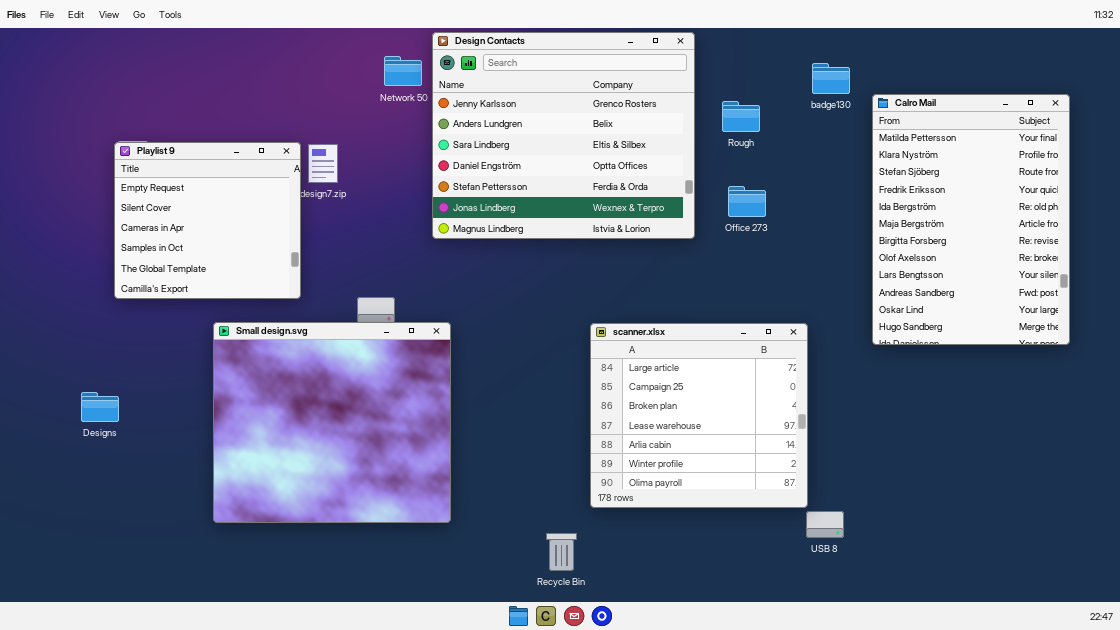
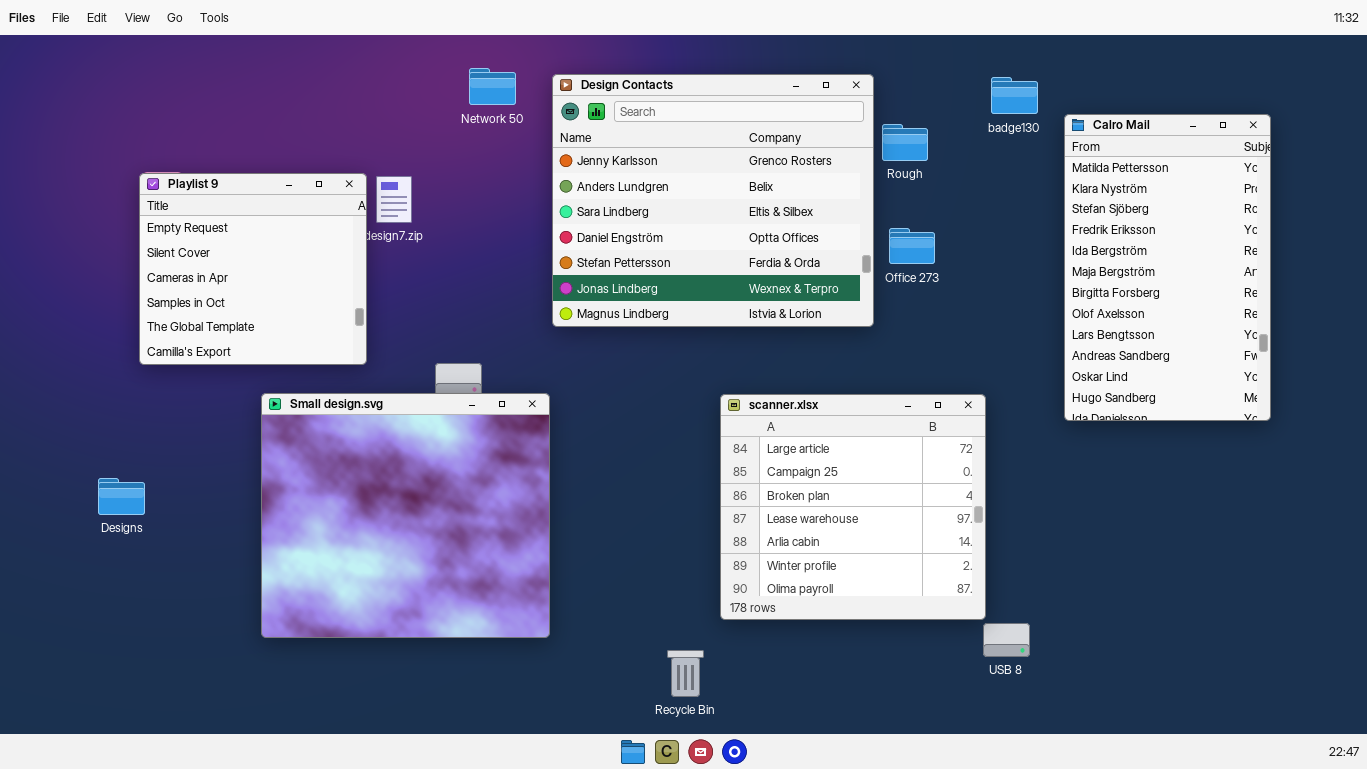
Design Contacts: [432,32,695,239] -> [552,74,874,327], moved
Calro Mail: [872,94,1070,345] -> [1064,114,1271,421], resized

